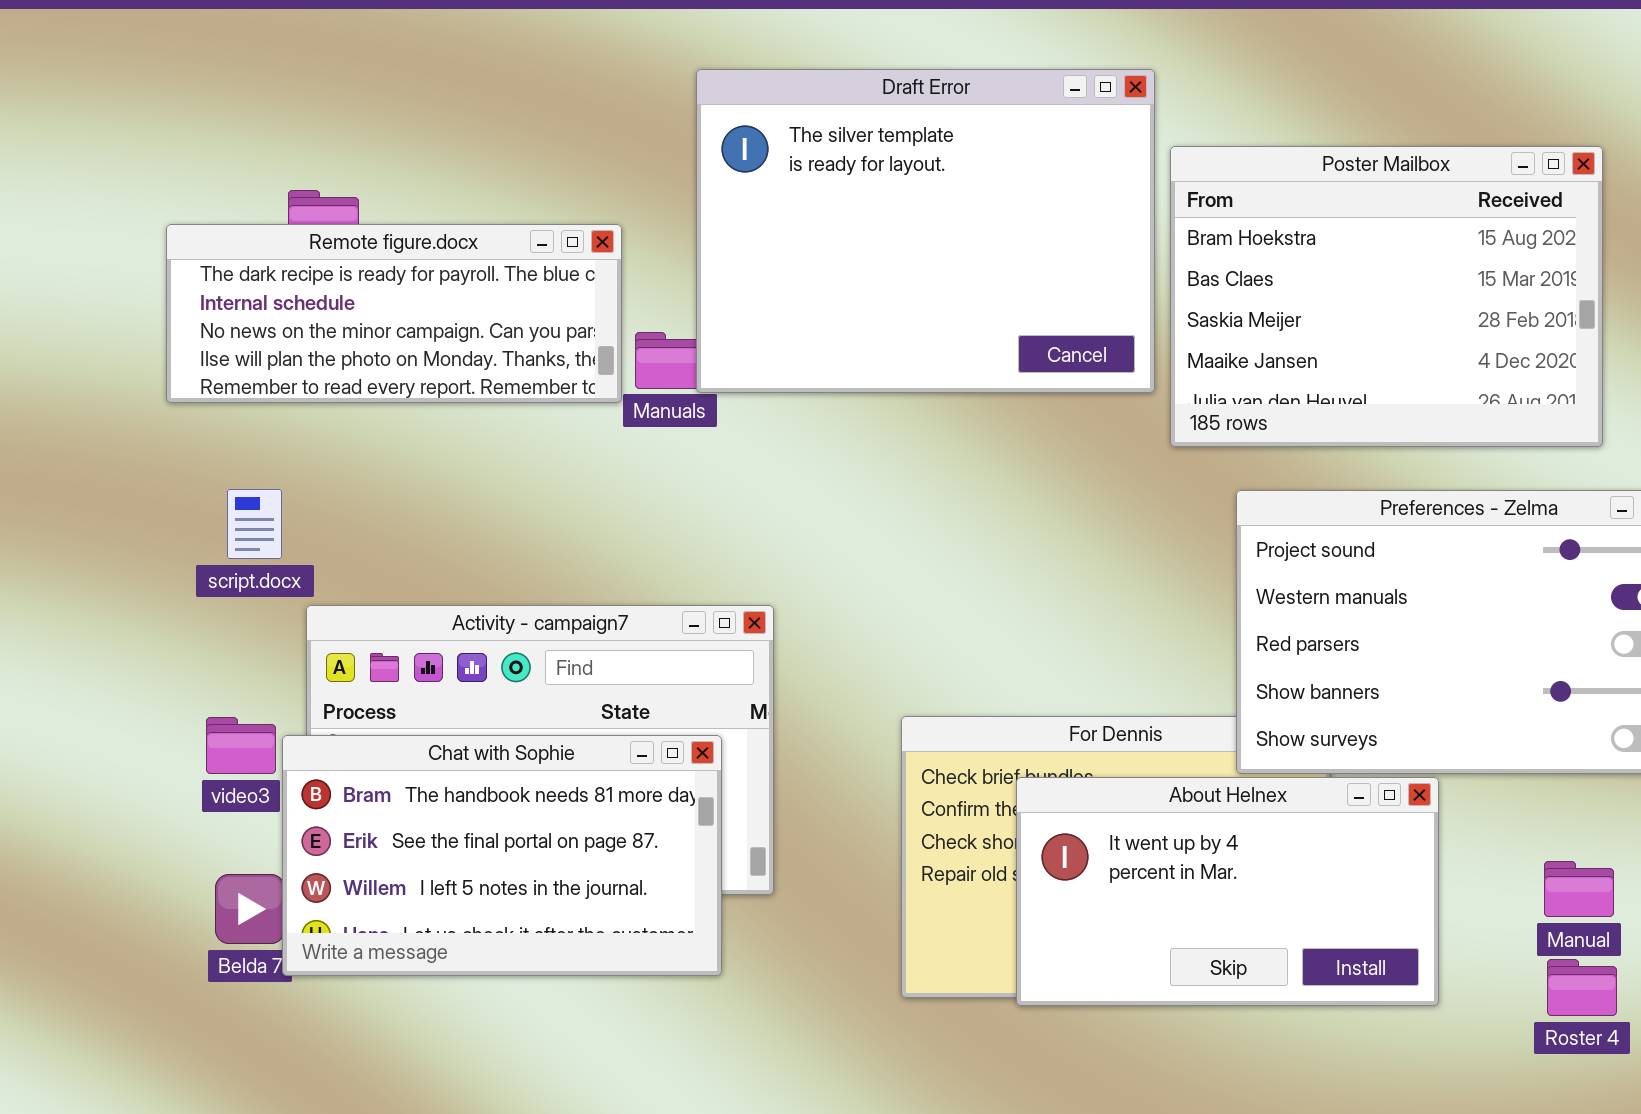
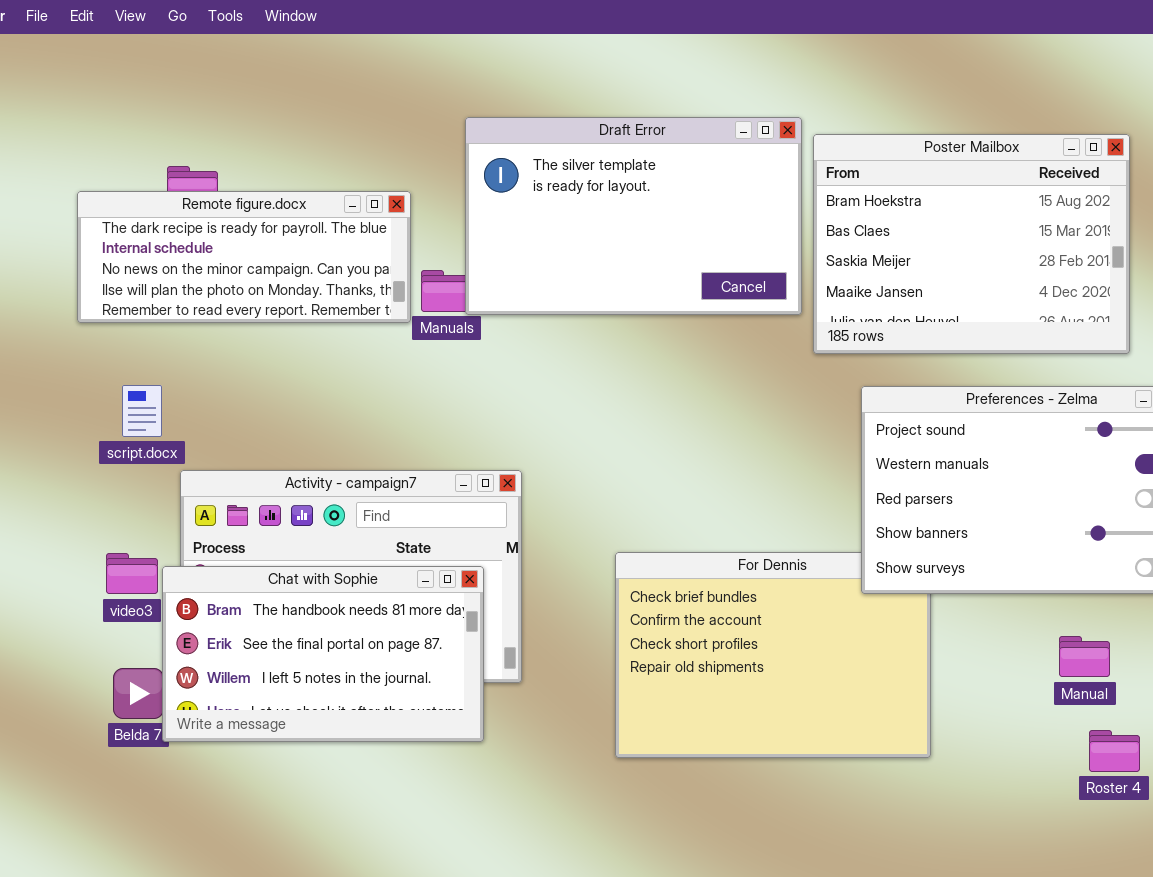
Draft Error: [696,69,1155,393] -> [465,117,802,315], resized
About Helnex: [1016,777,1439,1006] -> none, closed
Manual: [1544,861,1614,917] -> [1059,636,1110,677], moved

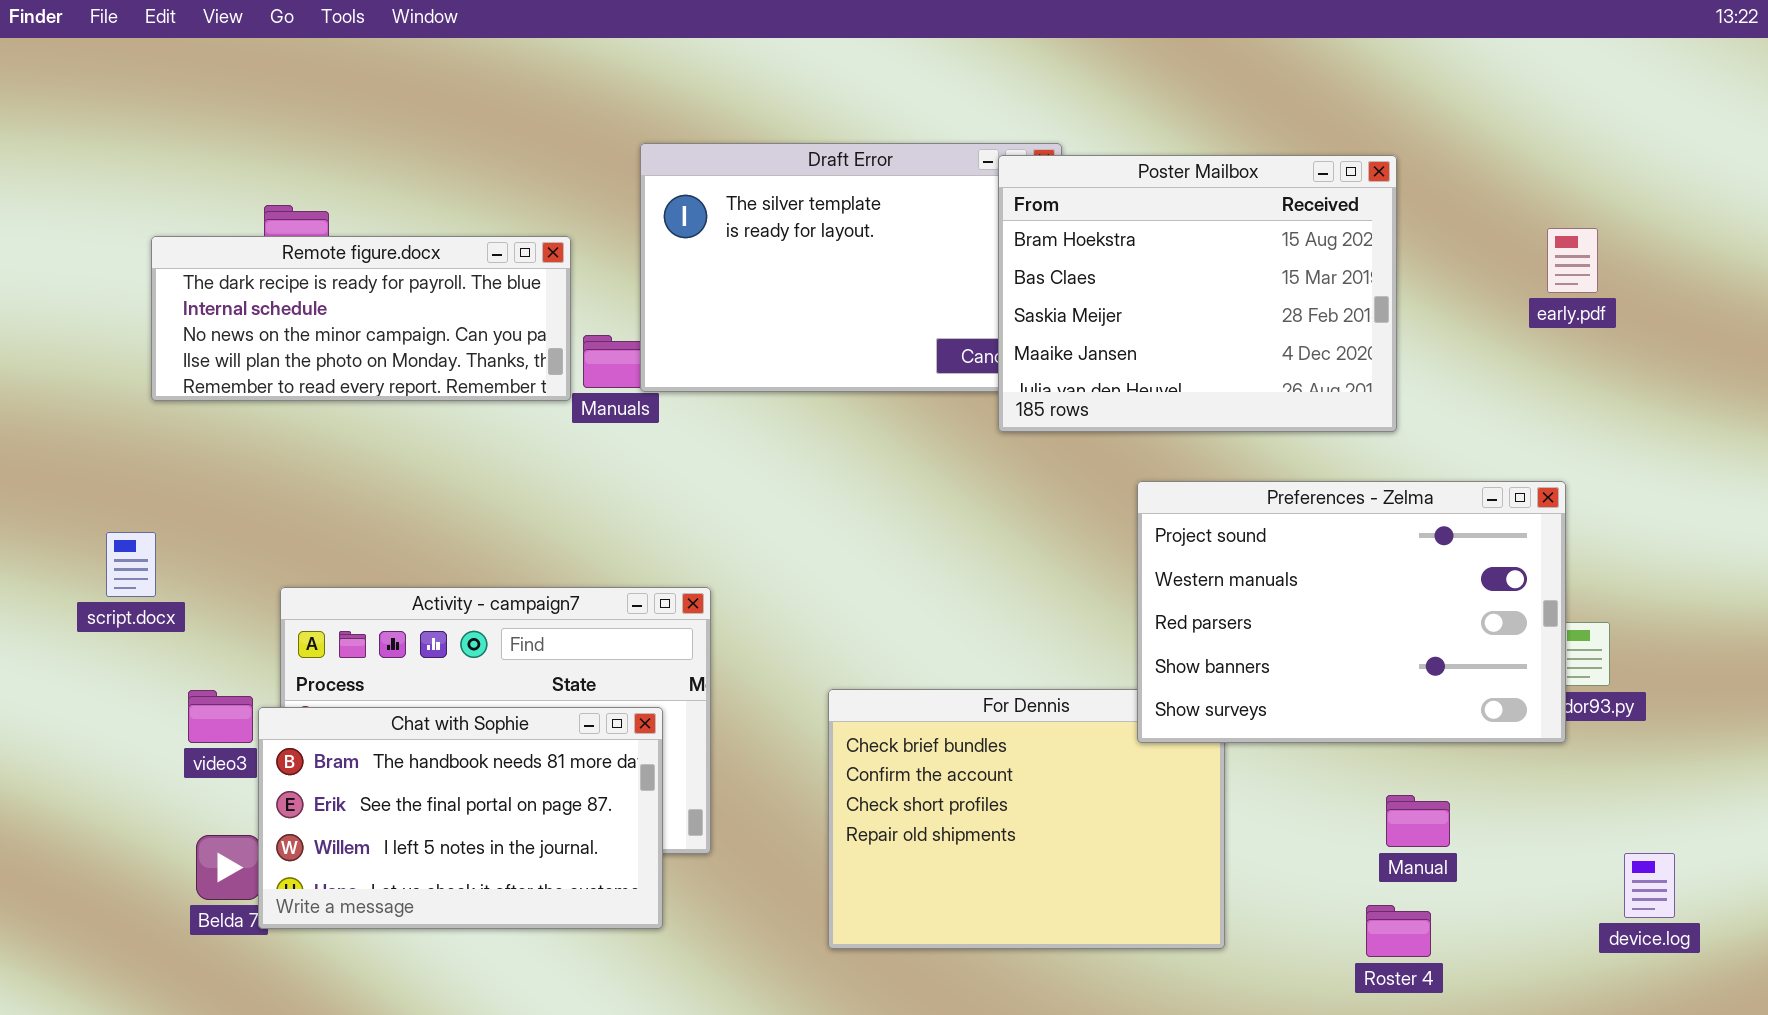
Poster Mailbox: [813,134,1130,354] -> [998,155,1397,432], moved
script.docx: [122,385,162,437] -> [106,532,156,597], moved
Roster 4: [1089,730,1140,772] -> [1366,905,1431,957], moved

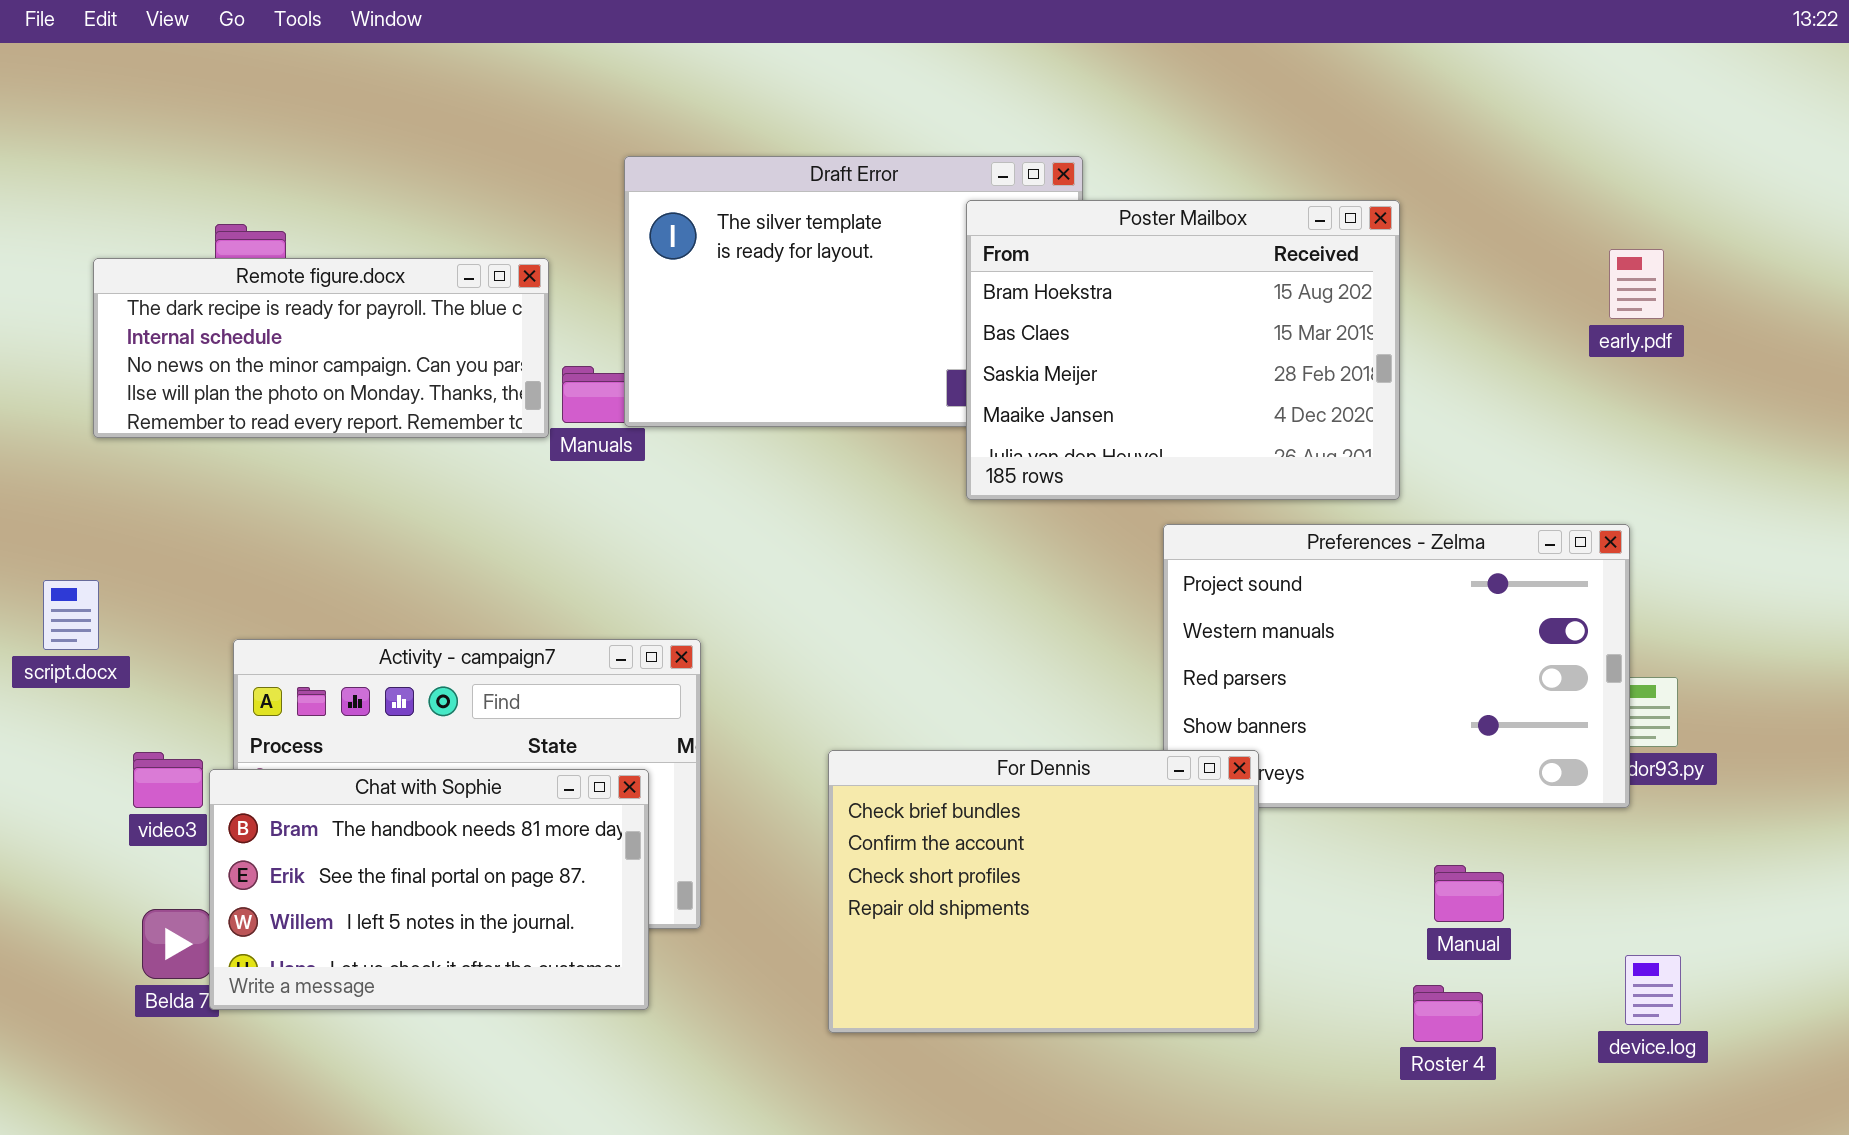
Poster Mailbox: [998,155,1397,432] -> [966,200,1400,500], moved
For Dennis: [828,689,1225,949] -> [828,750,1259,1033], raised
device.log: [1624,853,1675,918] -> [1625,955,1681,1025], moved

